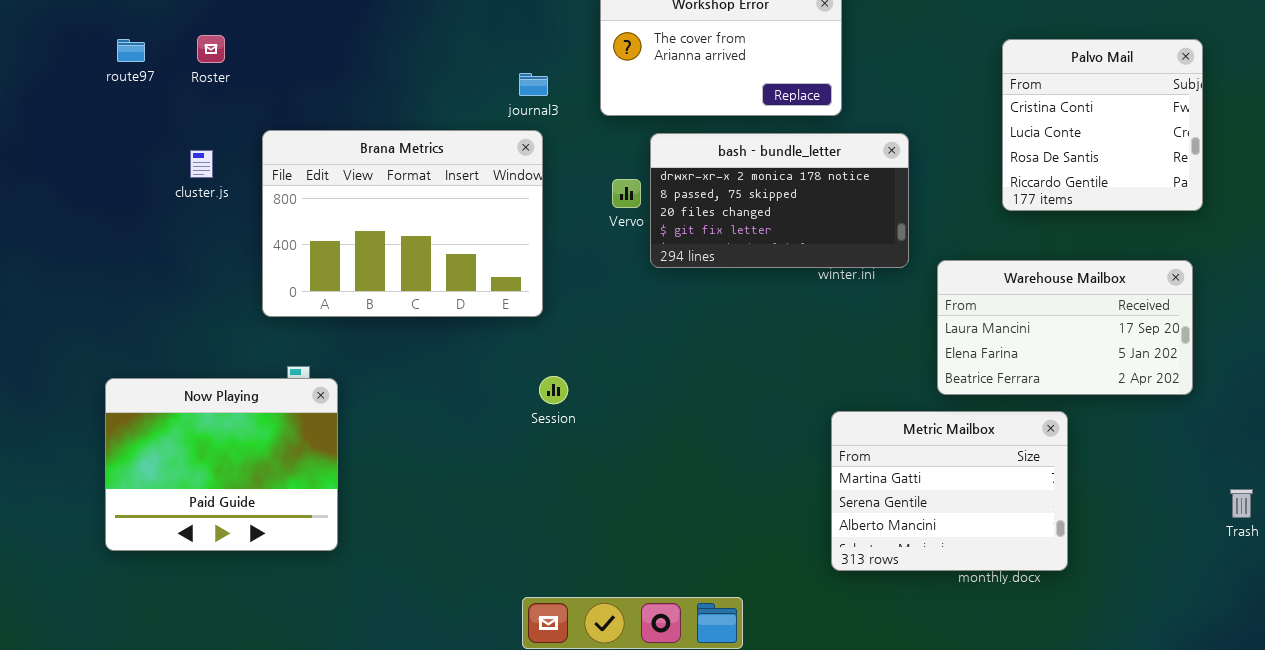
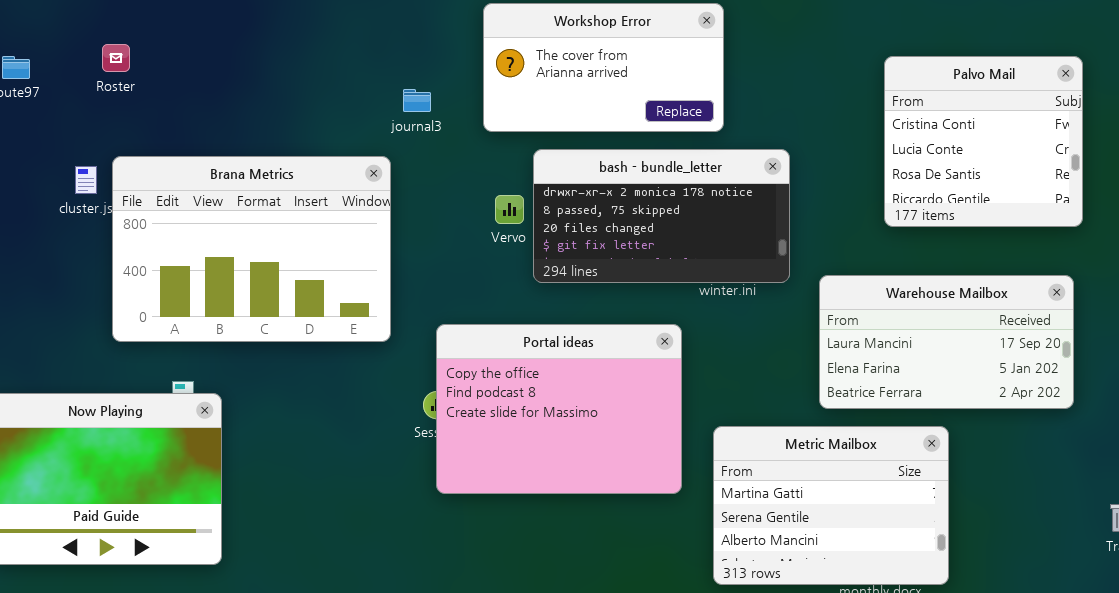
Roster: [197,35,225,63] -> [102,44,130,72], moved
Brana Metrics: [262,130,543,317] -> [112,156,391,342], moved
Portal ideas: none -> [436,324,682,494], opened

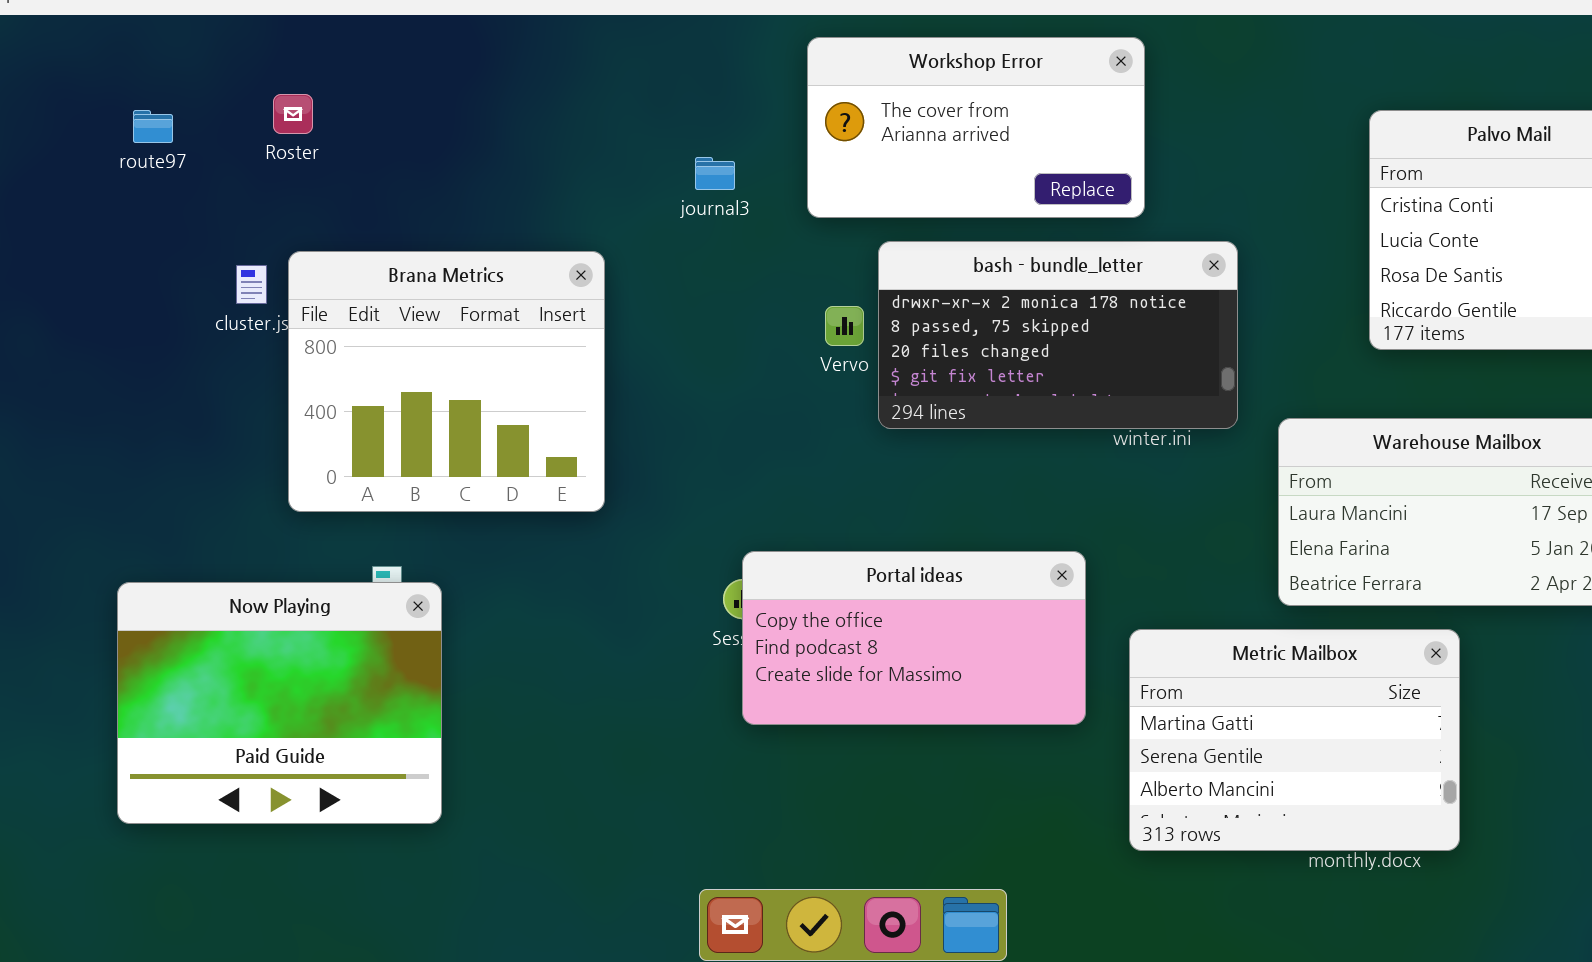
Brana Metrics: [112,156,391,342] -> [288,251,605,512], resized
Portal ideas: [436,324,682,494] -> [742,551,1086,725], resized

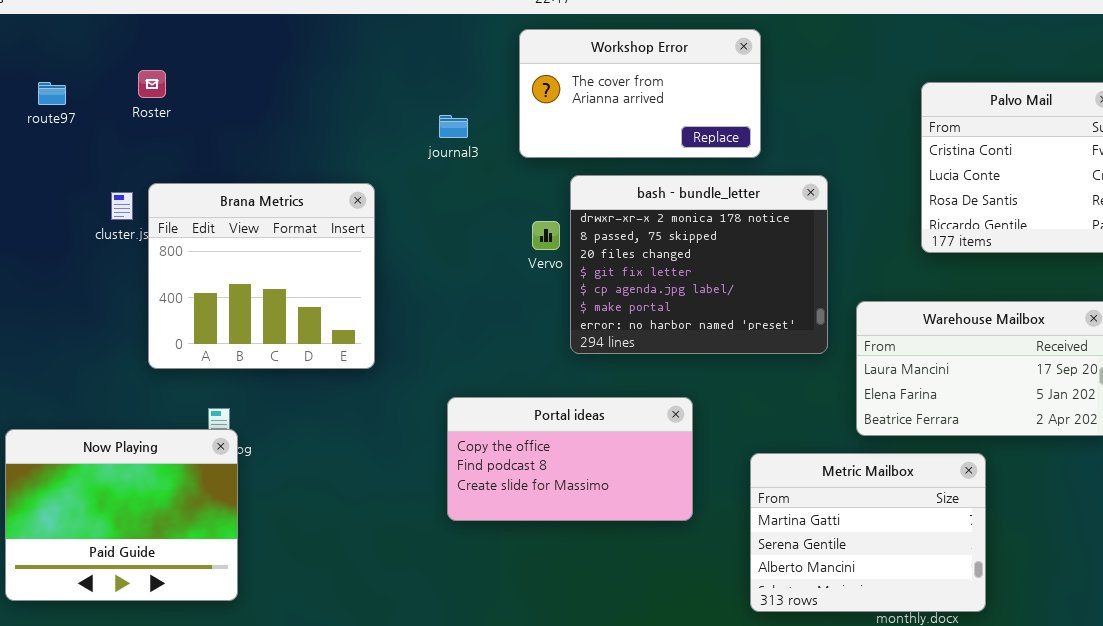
bash - bundle_letter: [878,241,1238,429] -> [570,175,828,354], resized
Portal ideas: [742,551,1086,725] -> [447,397,693,521], moved
Now Playing: [117,582,442,824] -> [5,429,238,601], moved

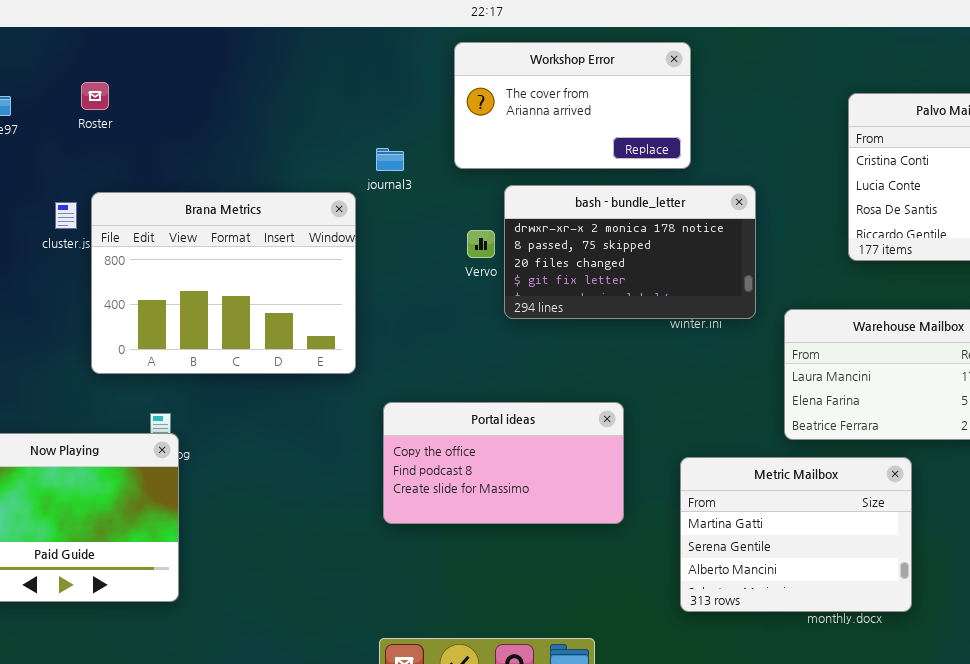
journal3: [439,115,468,138] -> [376,148,404,171], moved
bash - bundle_letter: [570,175,828,354] -> [504,185,756,319], resized
Brana Metrics: [148,183,375,369] -> [91,192,356,374], resized

